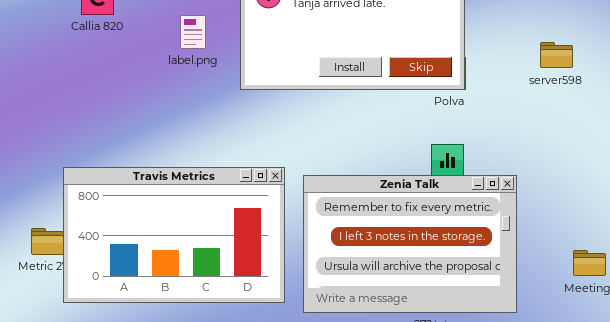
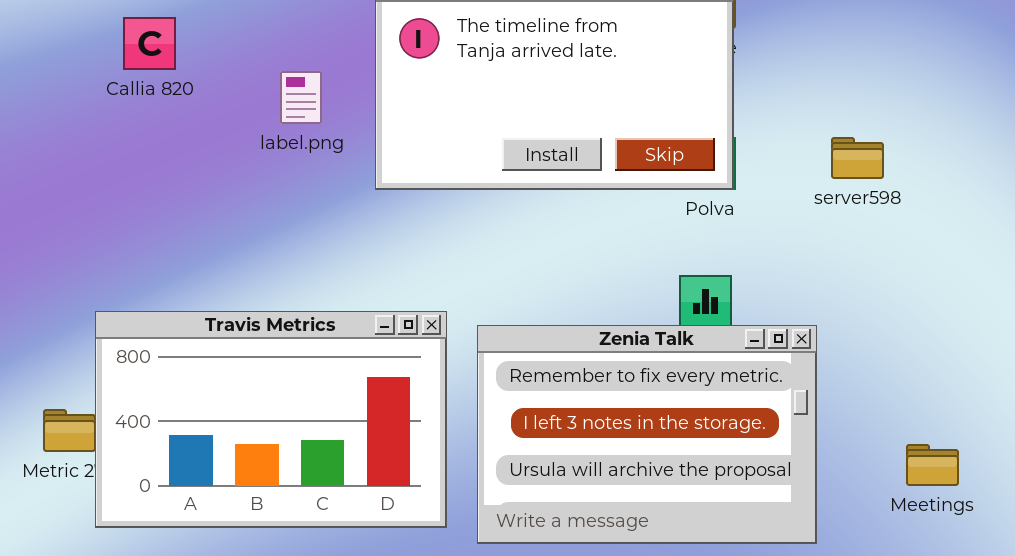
server598: [540,42,573,68] -> [831,137,884,179], moved

